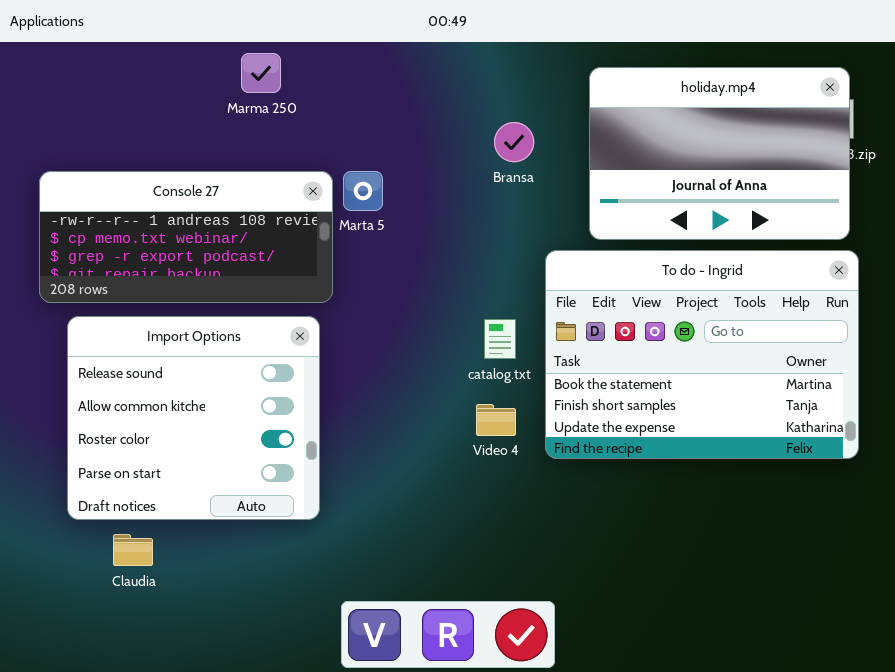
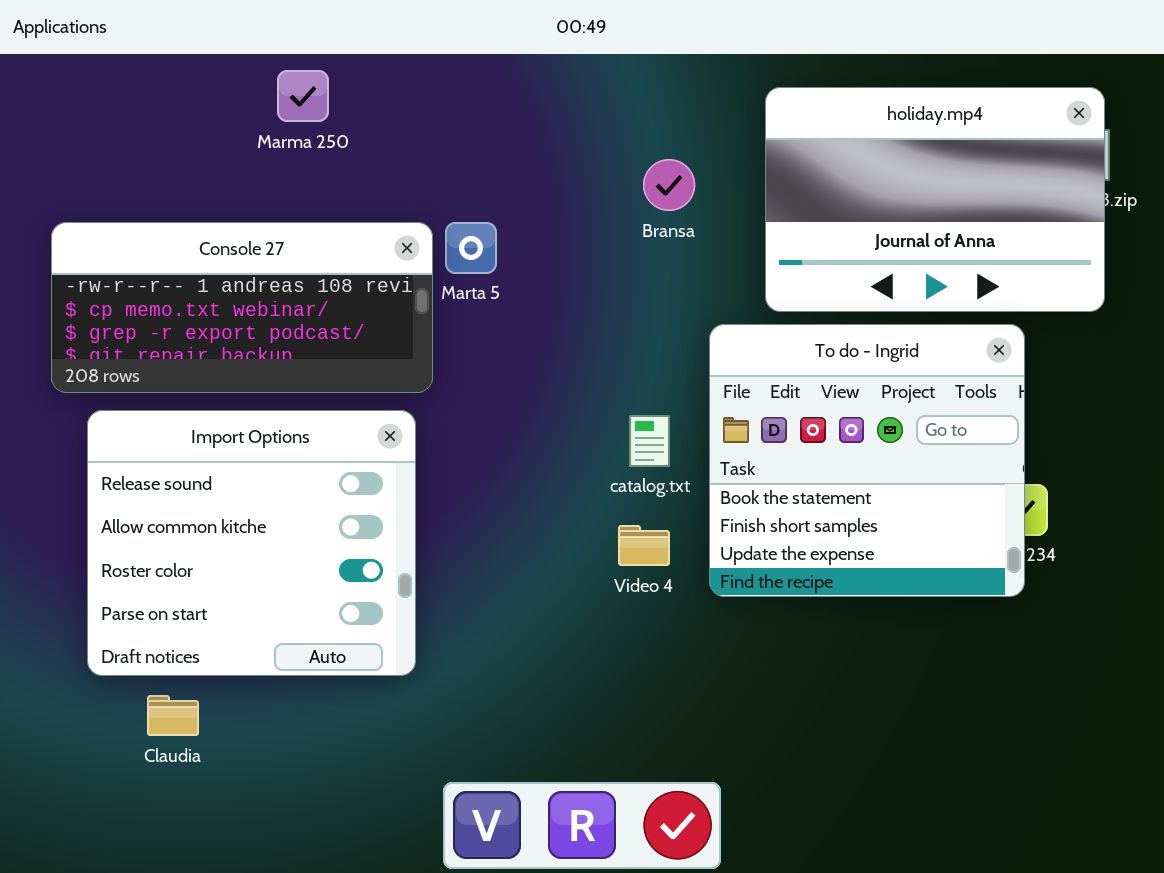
Marma 250: [241,53,281,93] -> [277,70,329,122], moved
To do - Ingrid: [545,250,859,459] -> [709,324,1025,597], resized

